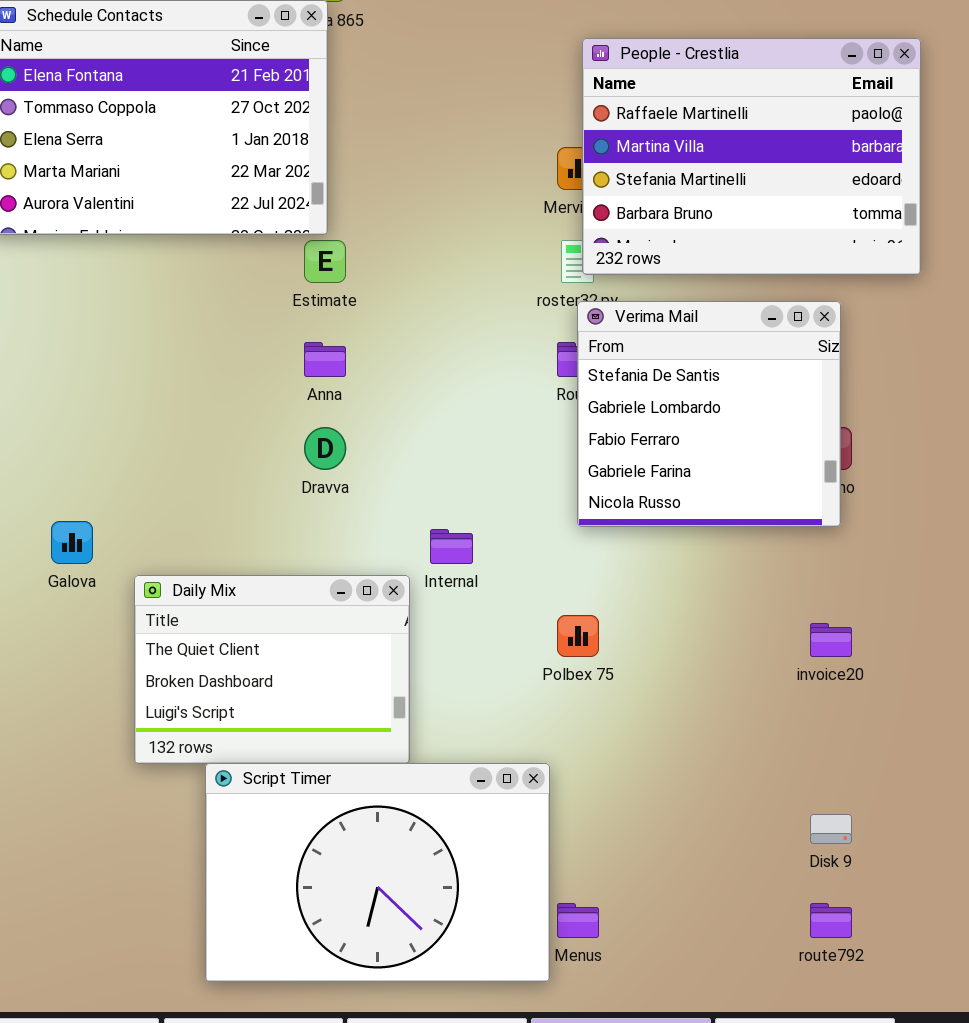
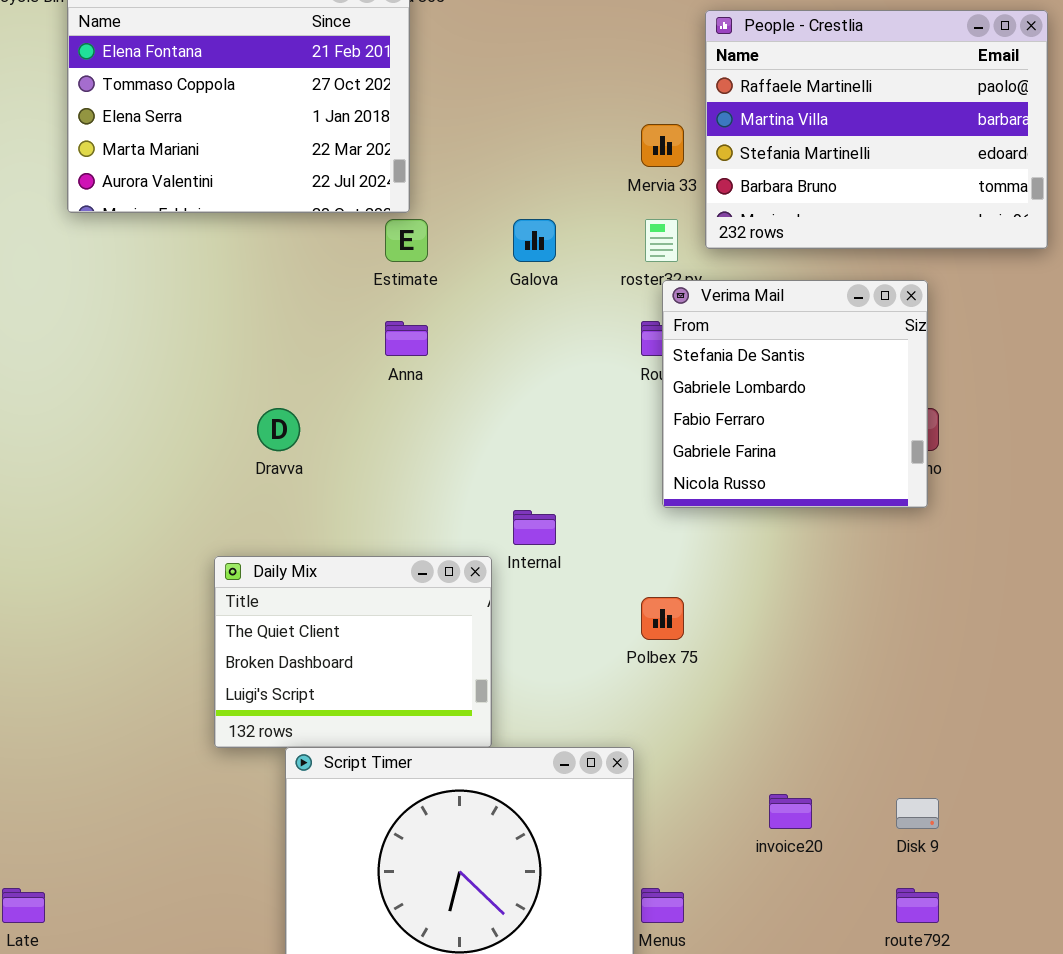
People - Crestlia: [582,38,921,275] -> [705,10,1048,249], moved
Dravva: [304,427,346,470] -> [257,408,300,451], moved
Galova: [51,521,93,564] -> [513,219,556,262], moved
invoice20: [810,623,852,657] -> [769,794,812,829], moved

